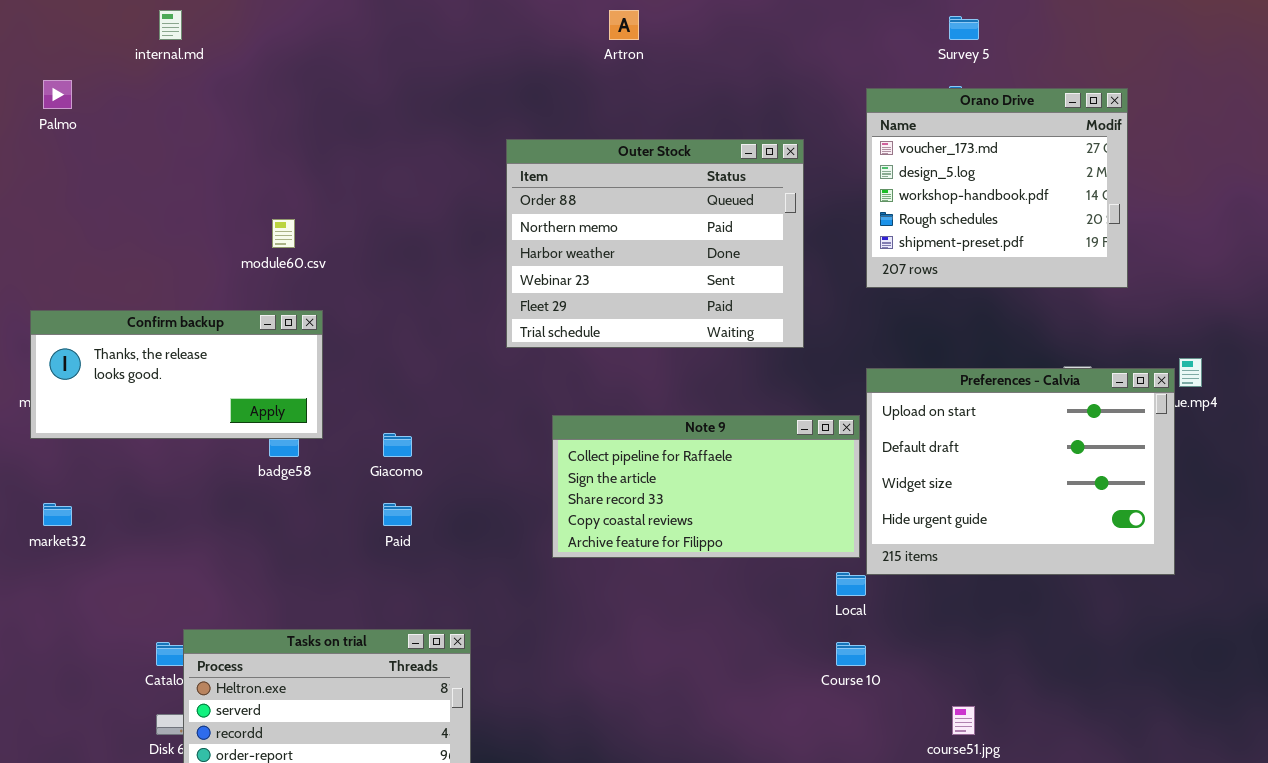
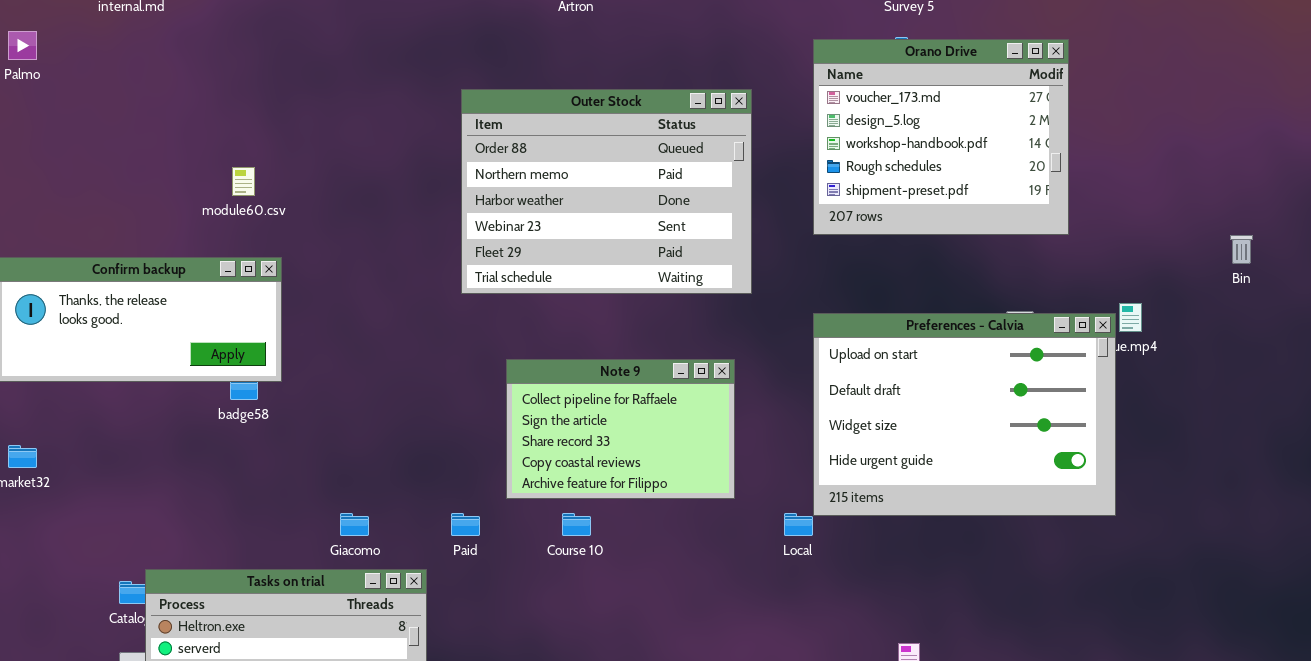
Note 9: [552,415,860,558] -> [506,359,735,499], resized
Giacomo: [383,433,412,457] -> [340,513,369,536], moved
Paid: [383,503,412,526] -> [451,513,480,536], moved
Course 10: [836,642,866,666] -> [562,513,591,536], moved

